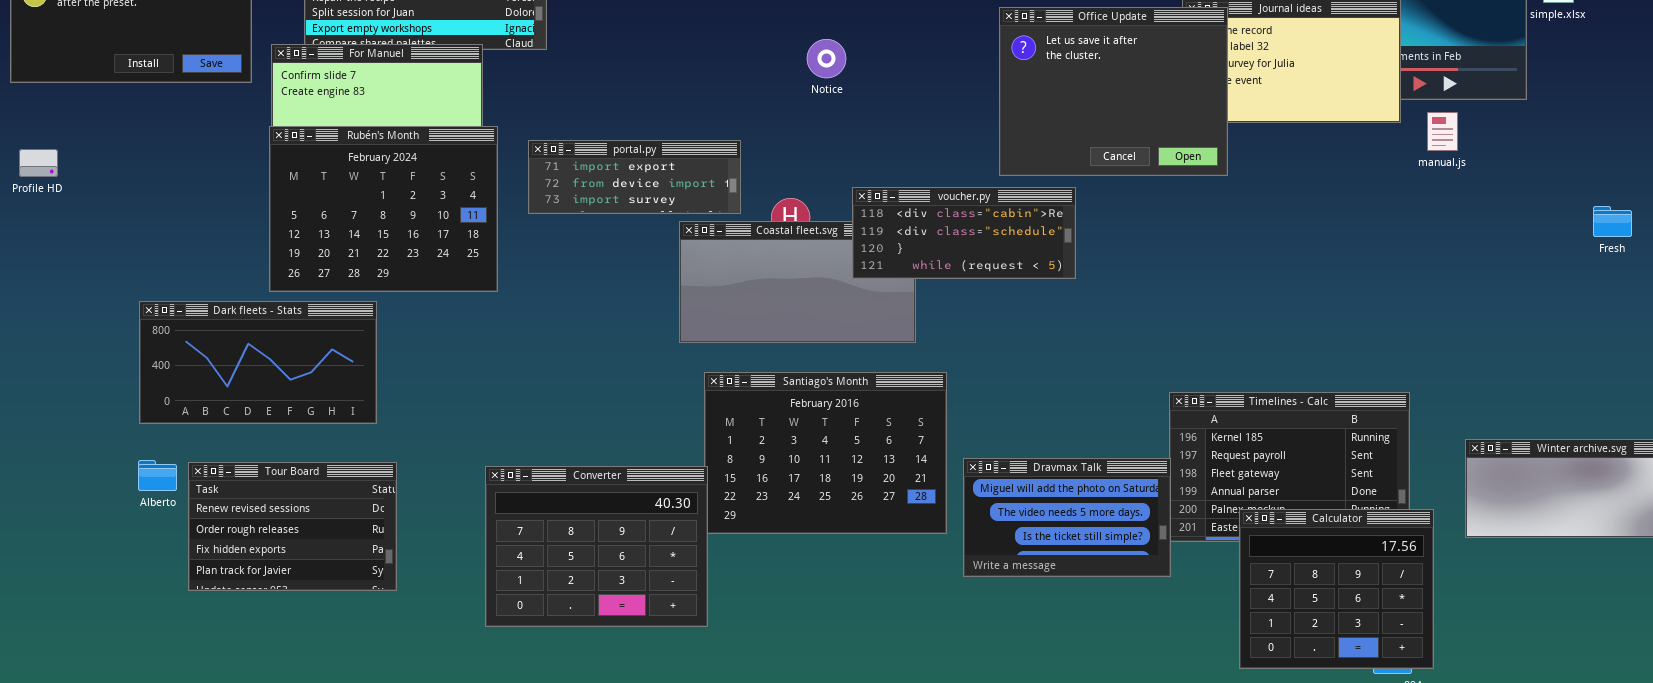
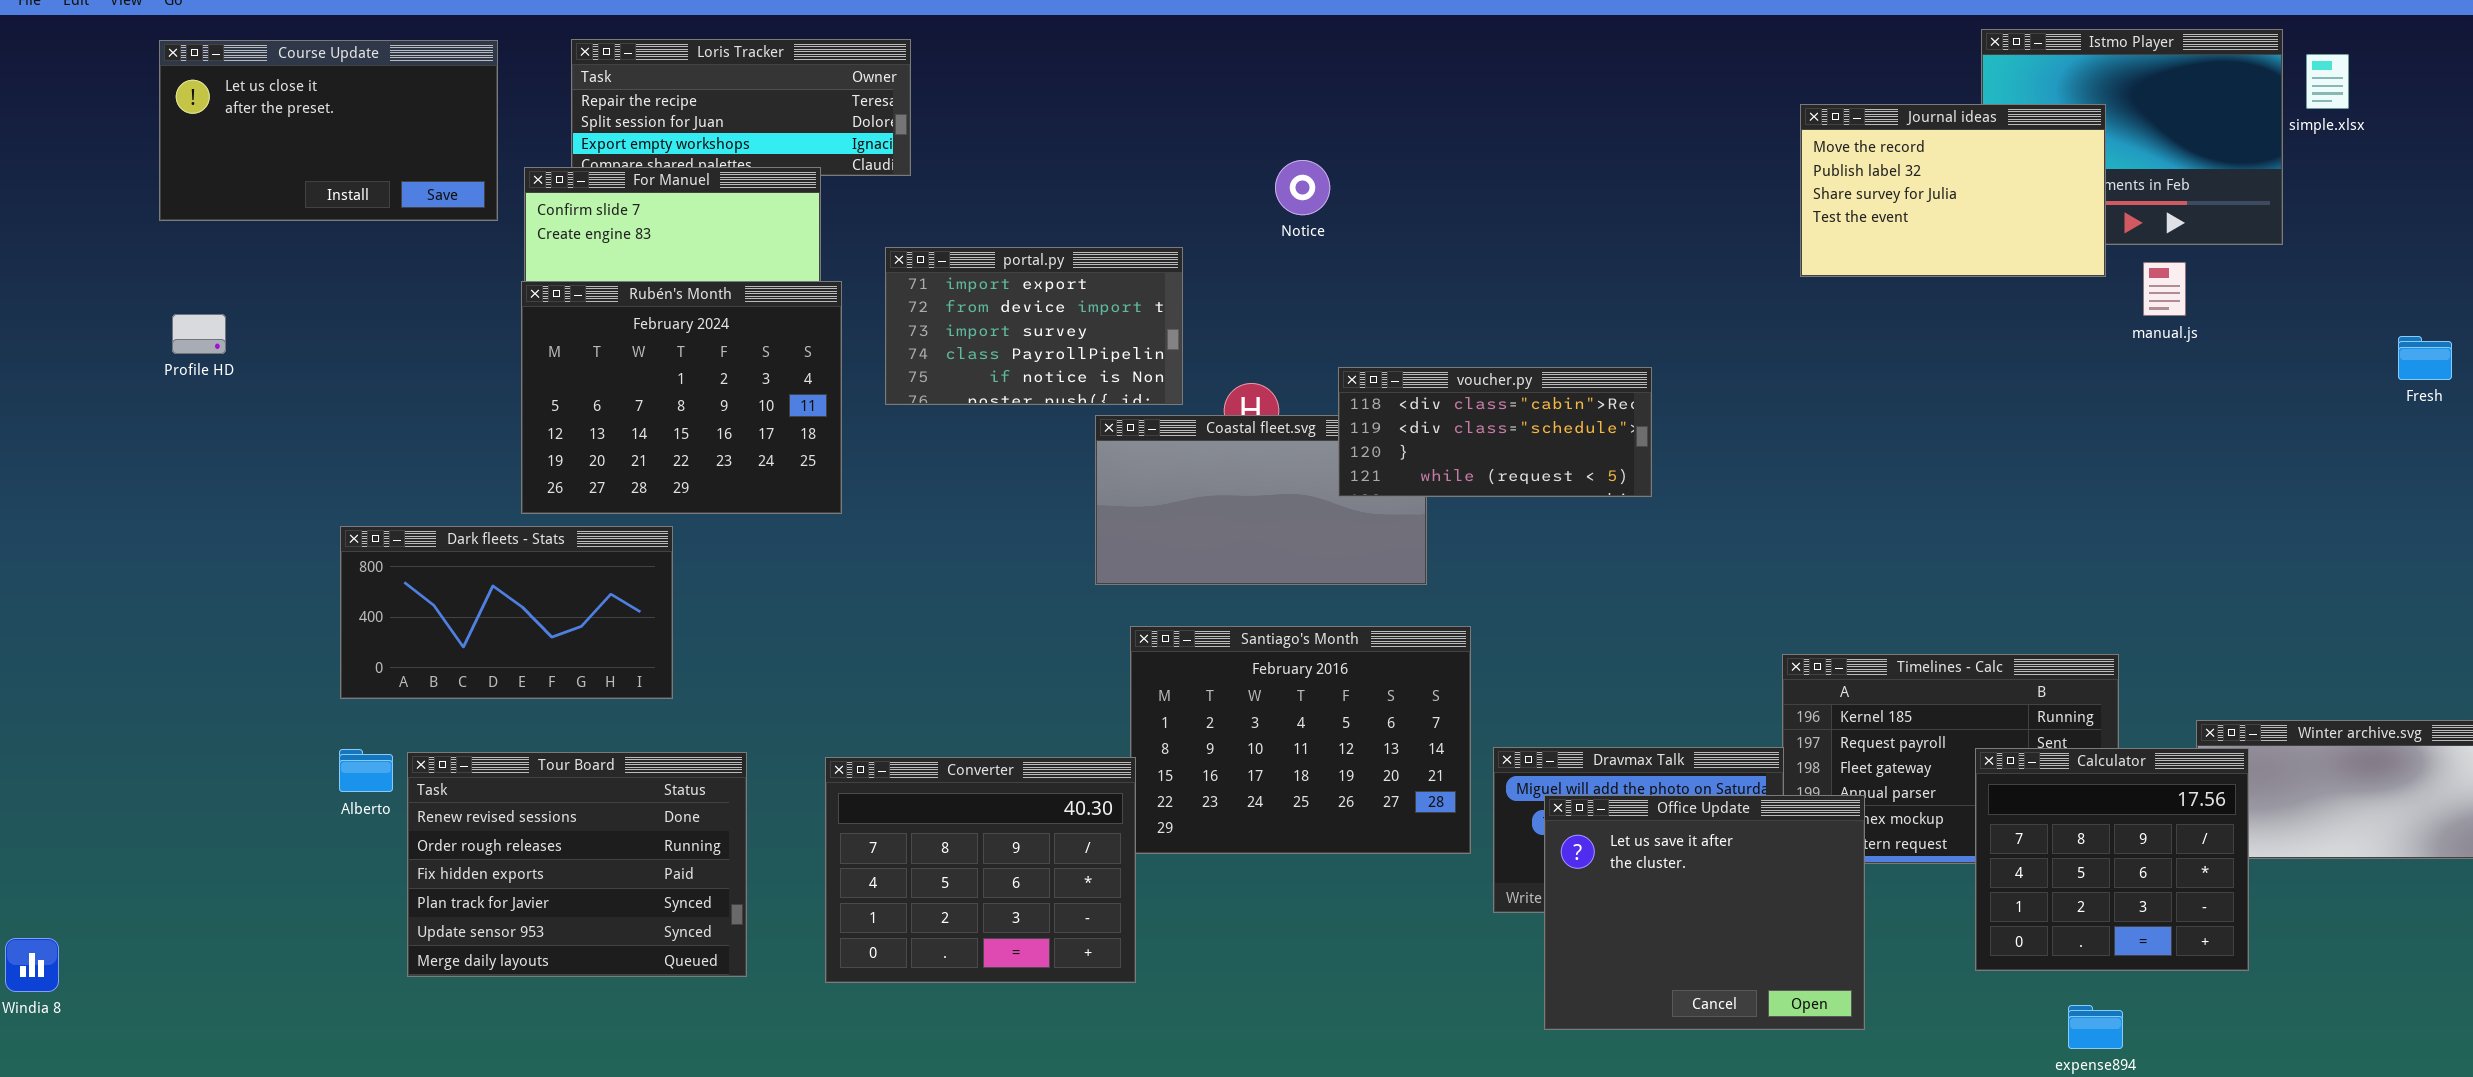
Office Update: [999,7,1228,176] -> [1544,795,1865,1030], moved
portal.py: [528,140,741,214] -> [885,247,1183,405], resized
Fresh: [1593,206,1632,237] -> [2398,336,2452,380], moved
Tour Board: [188,462,397,591] -> [407,752,747,977], resized
Calculator: [1239,509,1434,669] -> [1975,748,2249,971], moved

